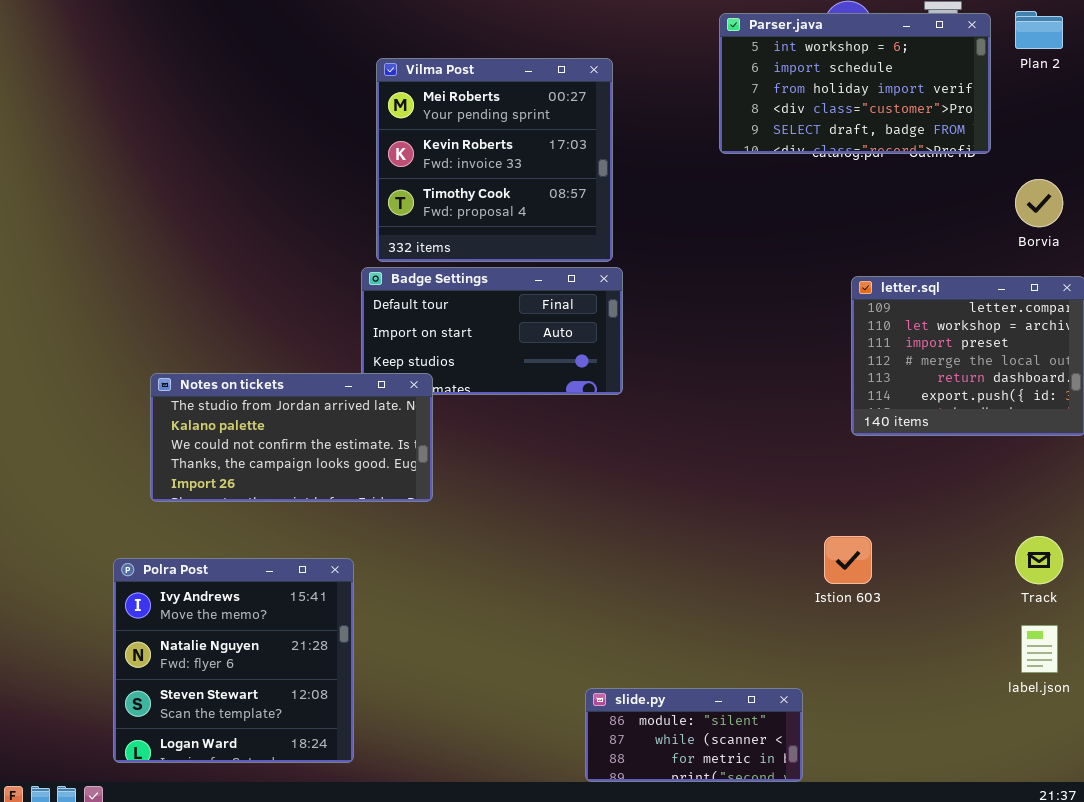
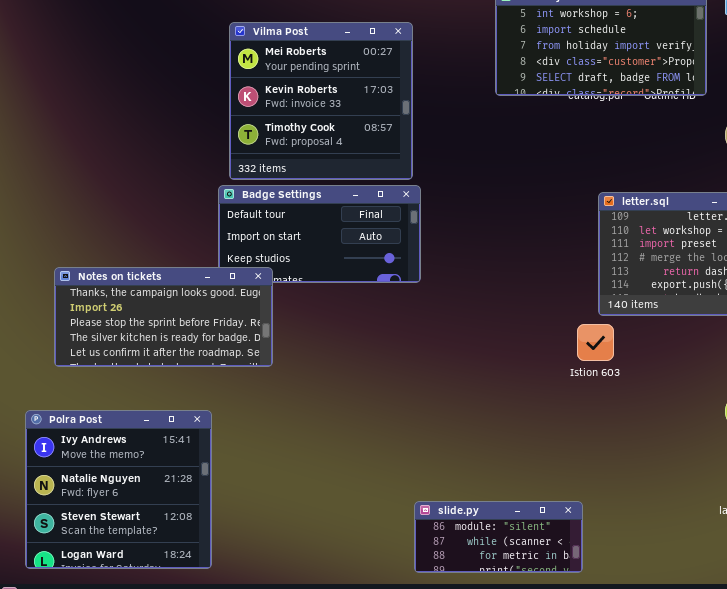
Notes on tickets: [150,373,433,502] -> [54,267,273,367], scrolled down 3 rows
Istion 603: [824,536,872,584] -> [577,324,614,361], moved
slide.py: [585,688,803,782] -> [414,501,583,573], moved

